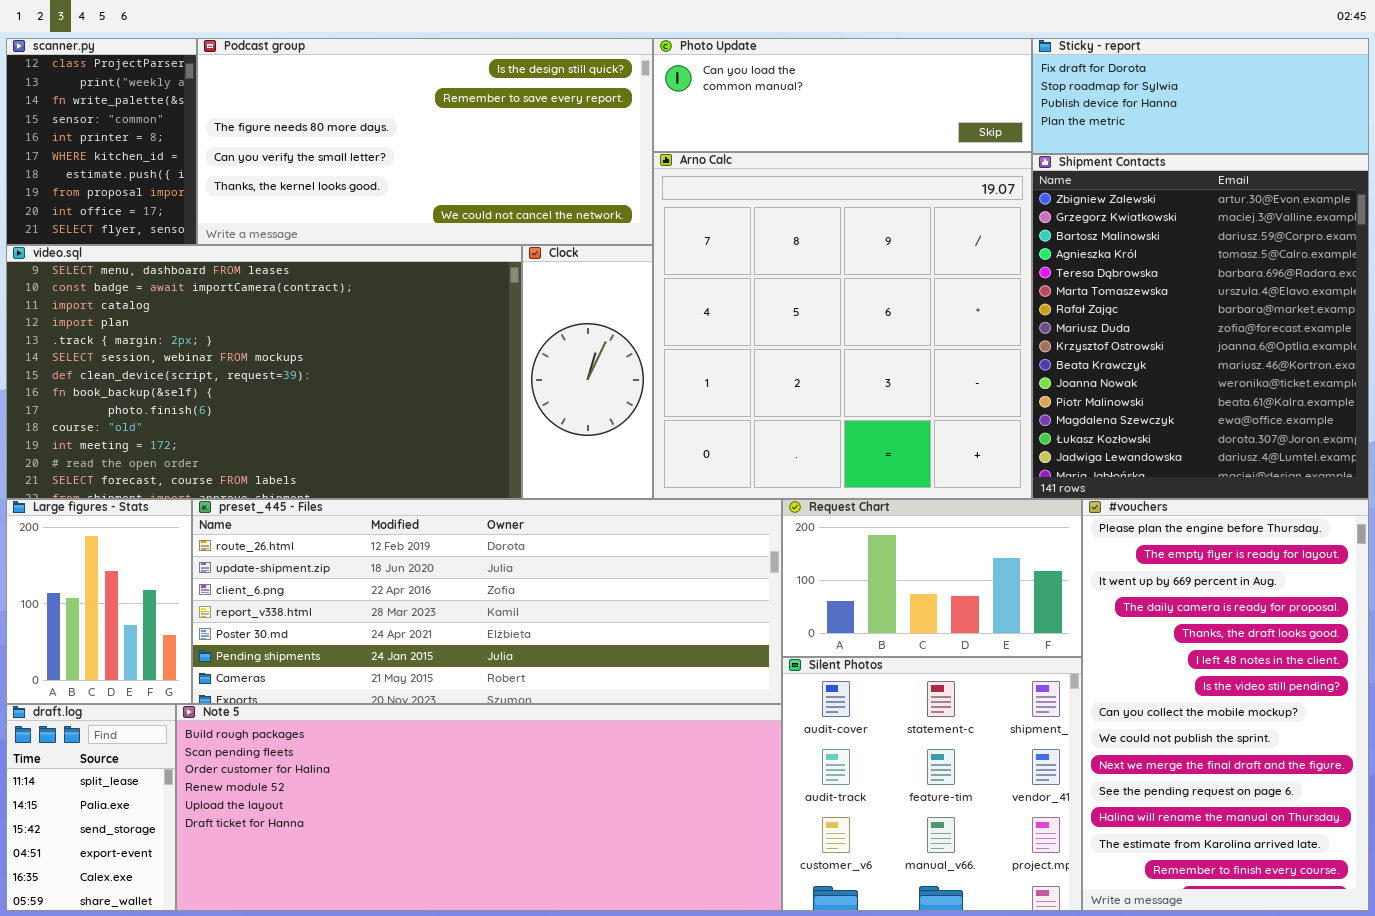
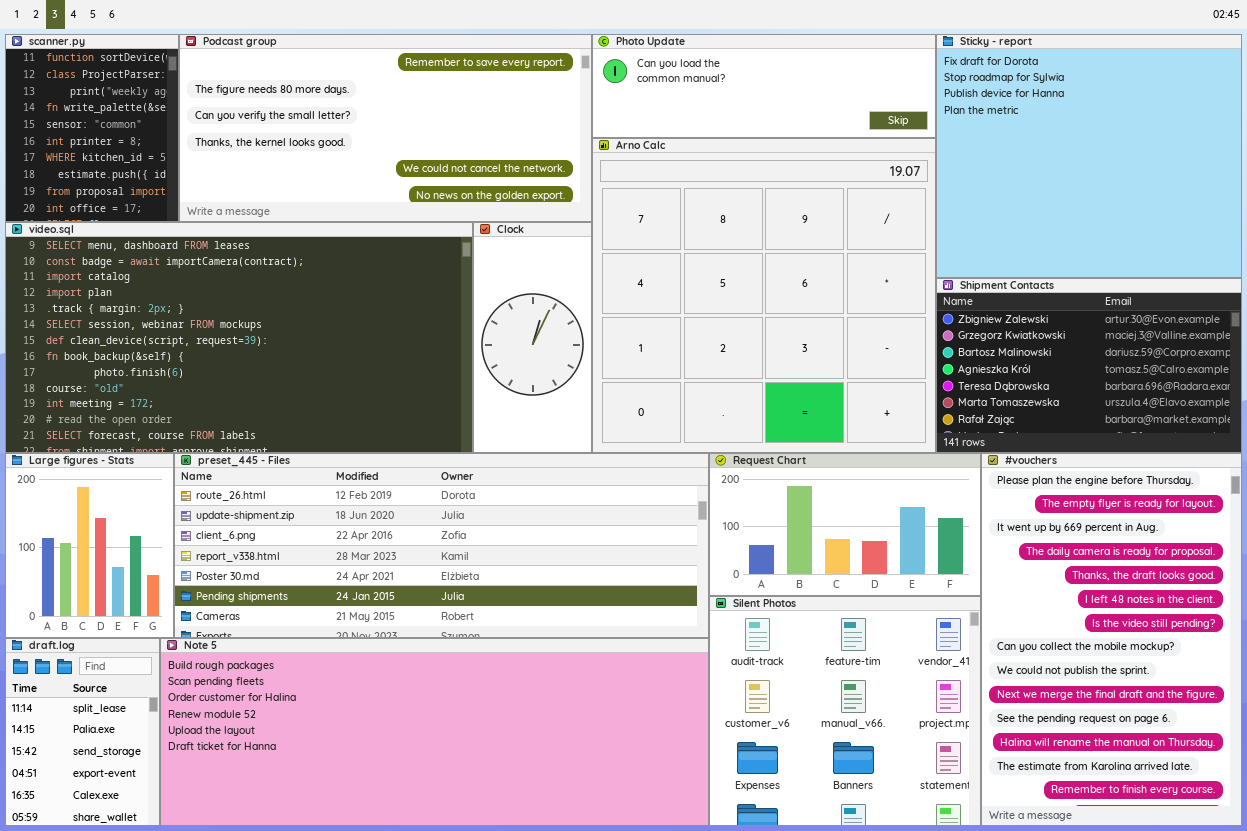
scanner.py: [6,38,197,245] -> [5,34,179,222], scrolled up 1 row
Podcast group: [197,38,653,245] -> [179,34,592,222], scrolled down 1 row
Sticky - report: [1032,38,1369,154] -> [936,34,1242,278], resized
Shipment Contacts: [1032,154,1369,499] -> [936,278,1242,453], resized
Silent Photos: [782,657,1082,911] -> [709,596,981,826], scrolled down 1 row

